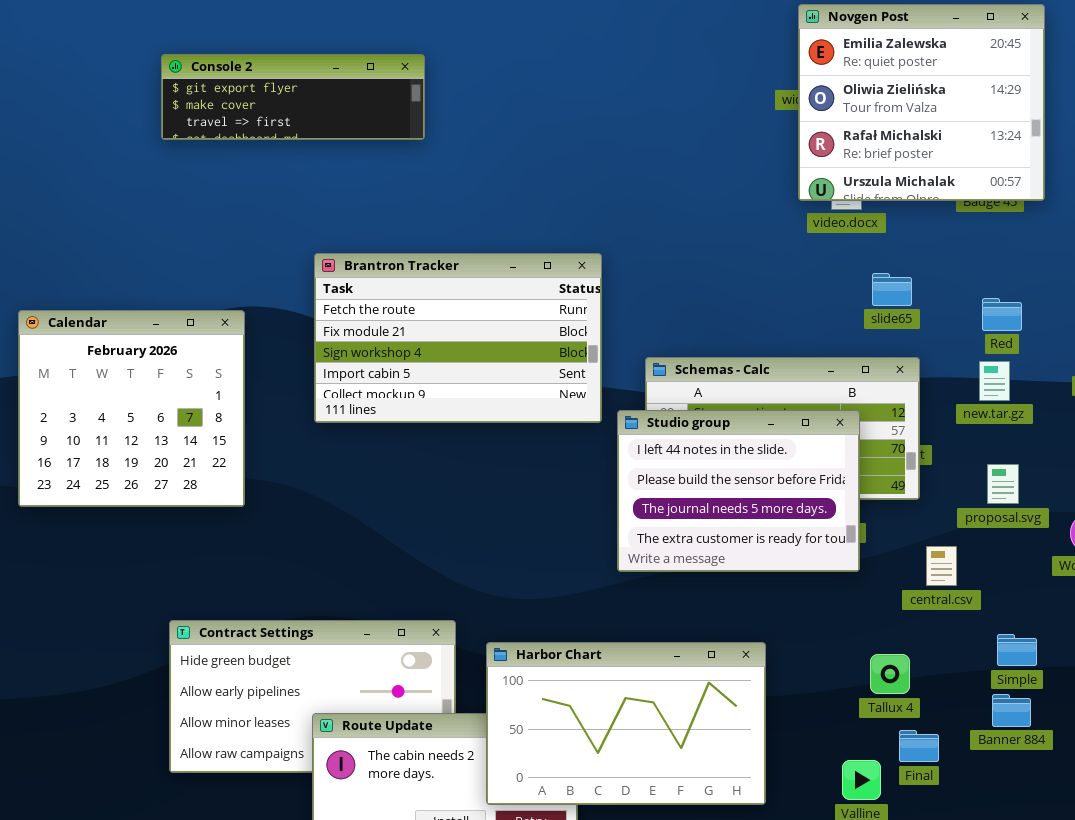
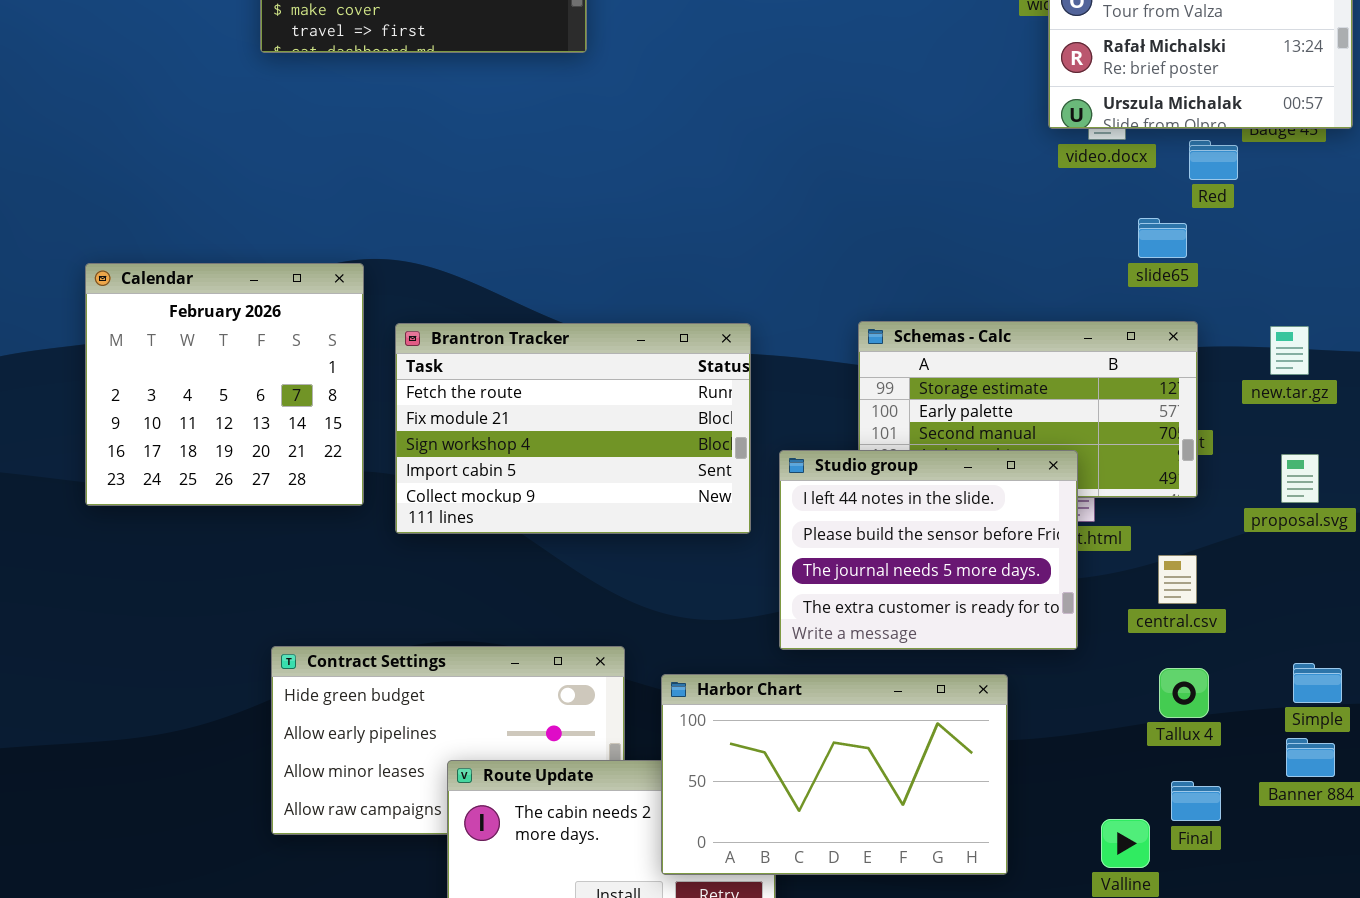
Brantron Tracker: [314,253,602,423] -> [395,323,751,534], moved
Red: [982,298,1022,331] -> [1189,140,1238,180], moved
Studio group: [617,410,860,572] -> [779,450,1078,650], moved
central.csv: [926,546,957,586] -> [1158,555,1197,604], moved
Tallux 4: [870,654,910,694] -> [1159,668,1209,718], moved

